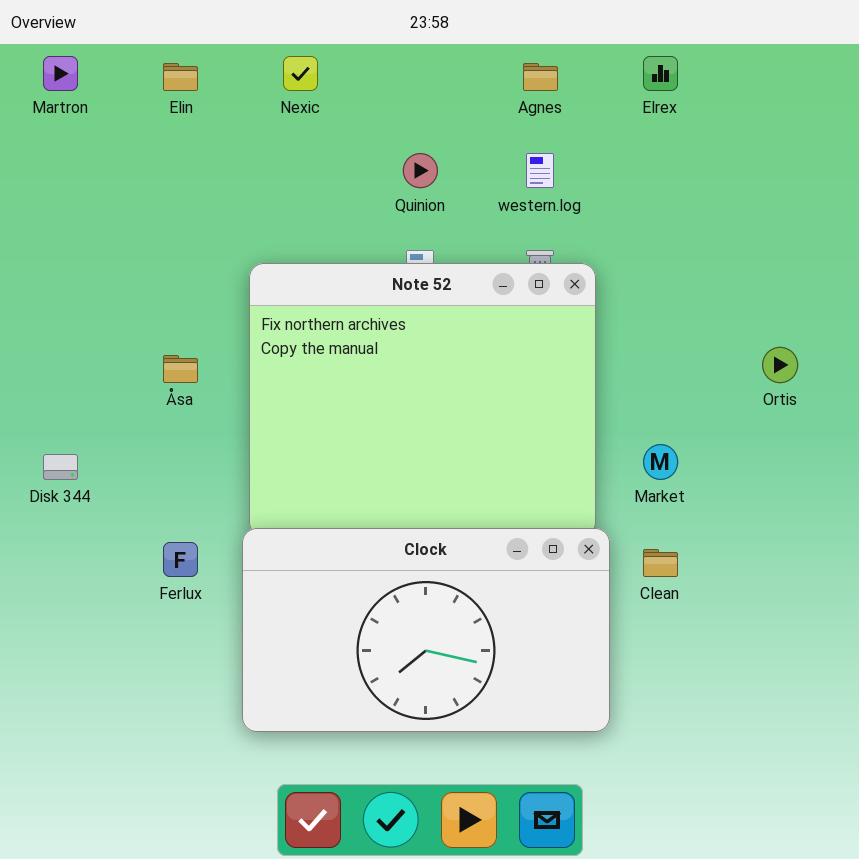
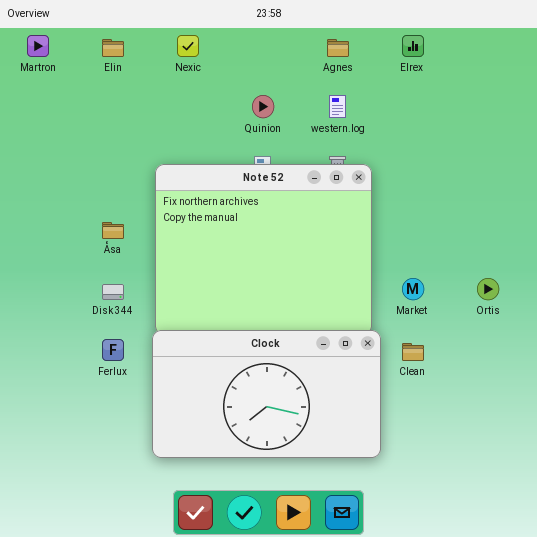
Ortis: [762,347,798,383] -> [477,278,499,300], moved
Disk 344: [43,454,78,480] -> [102,284,124,300], moved

